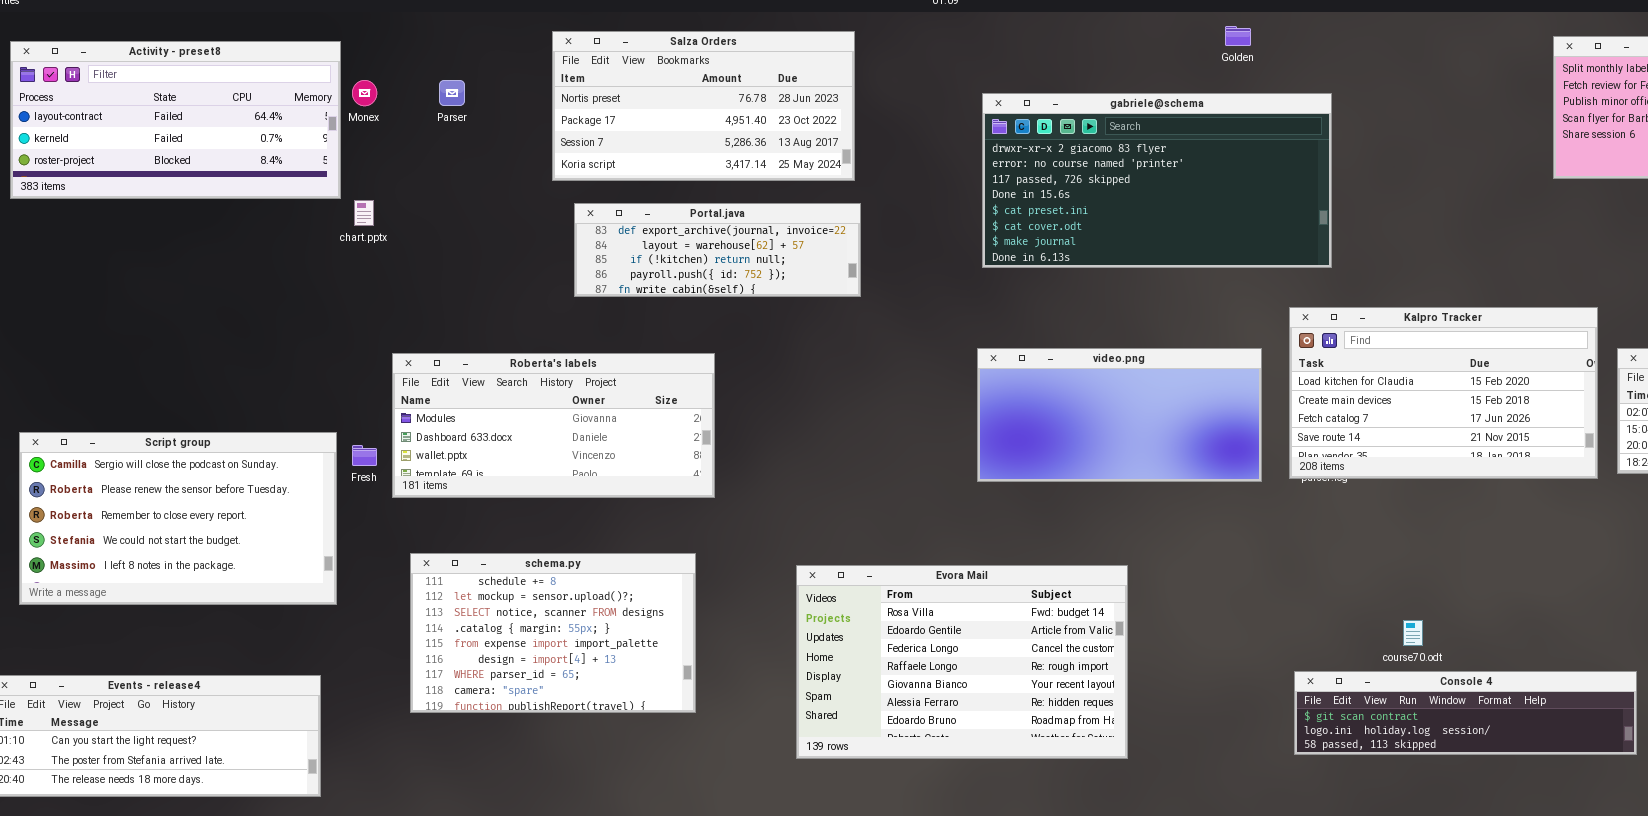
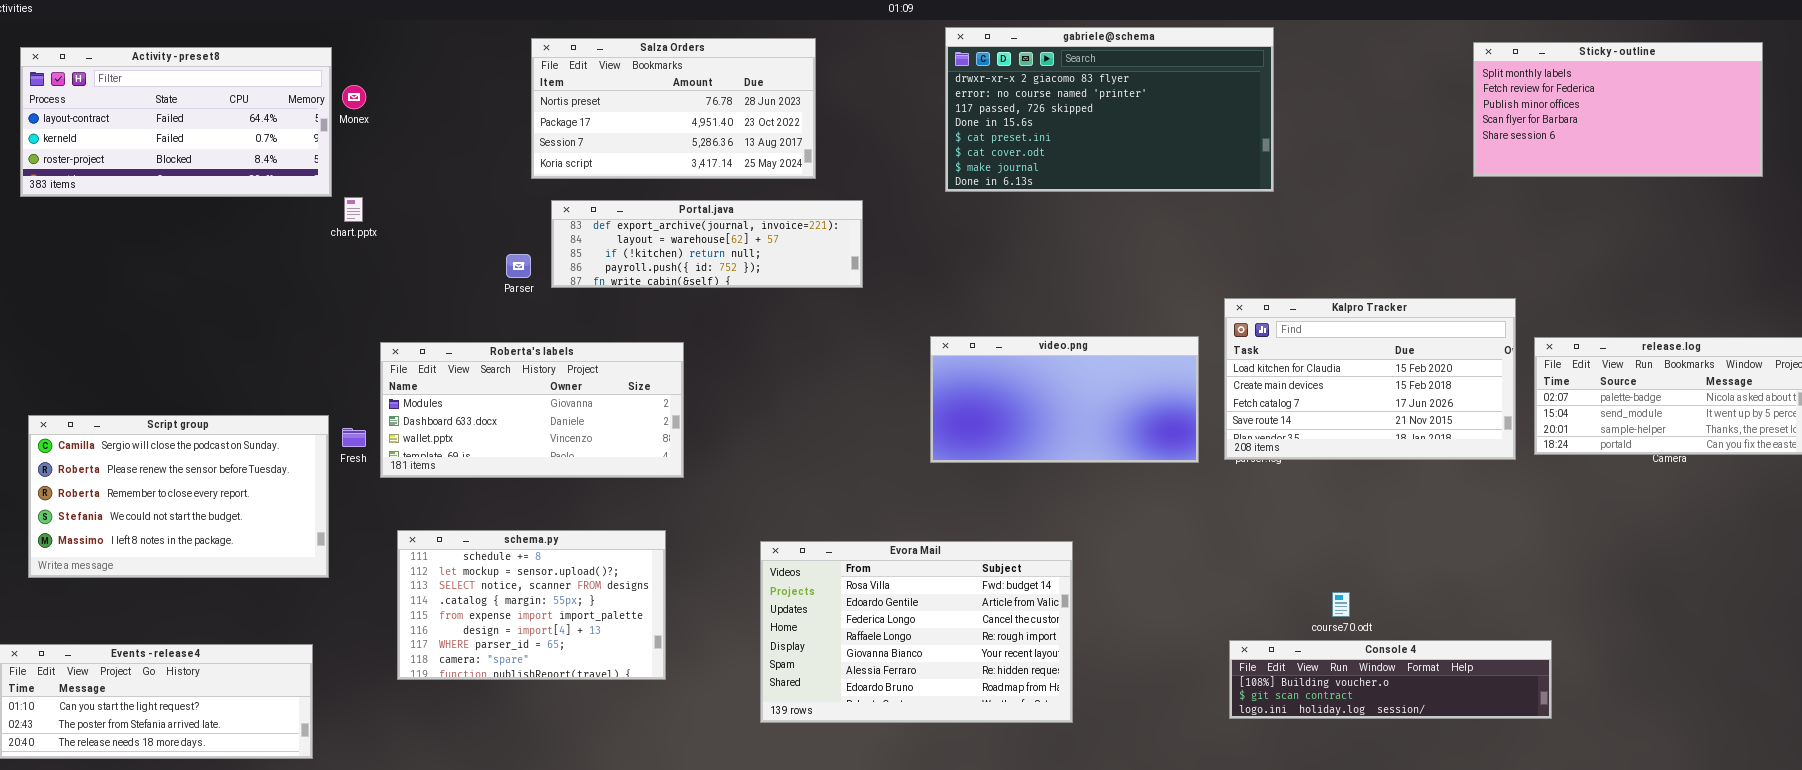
Parser: [439,80,465,106] -> [506,254,531,278], moved
gabriele@schema: [982,93,1332,268] -> [945,27,1274,192], moved
Portal.java: [574,203,861,297] -> [551,200,863,288], resized
Console 4: [1294,671,1637,755] -> [1229,640,1552,719], scrolled up 1 row

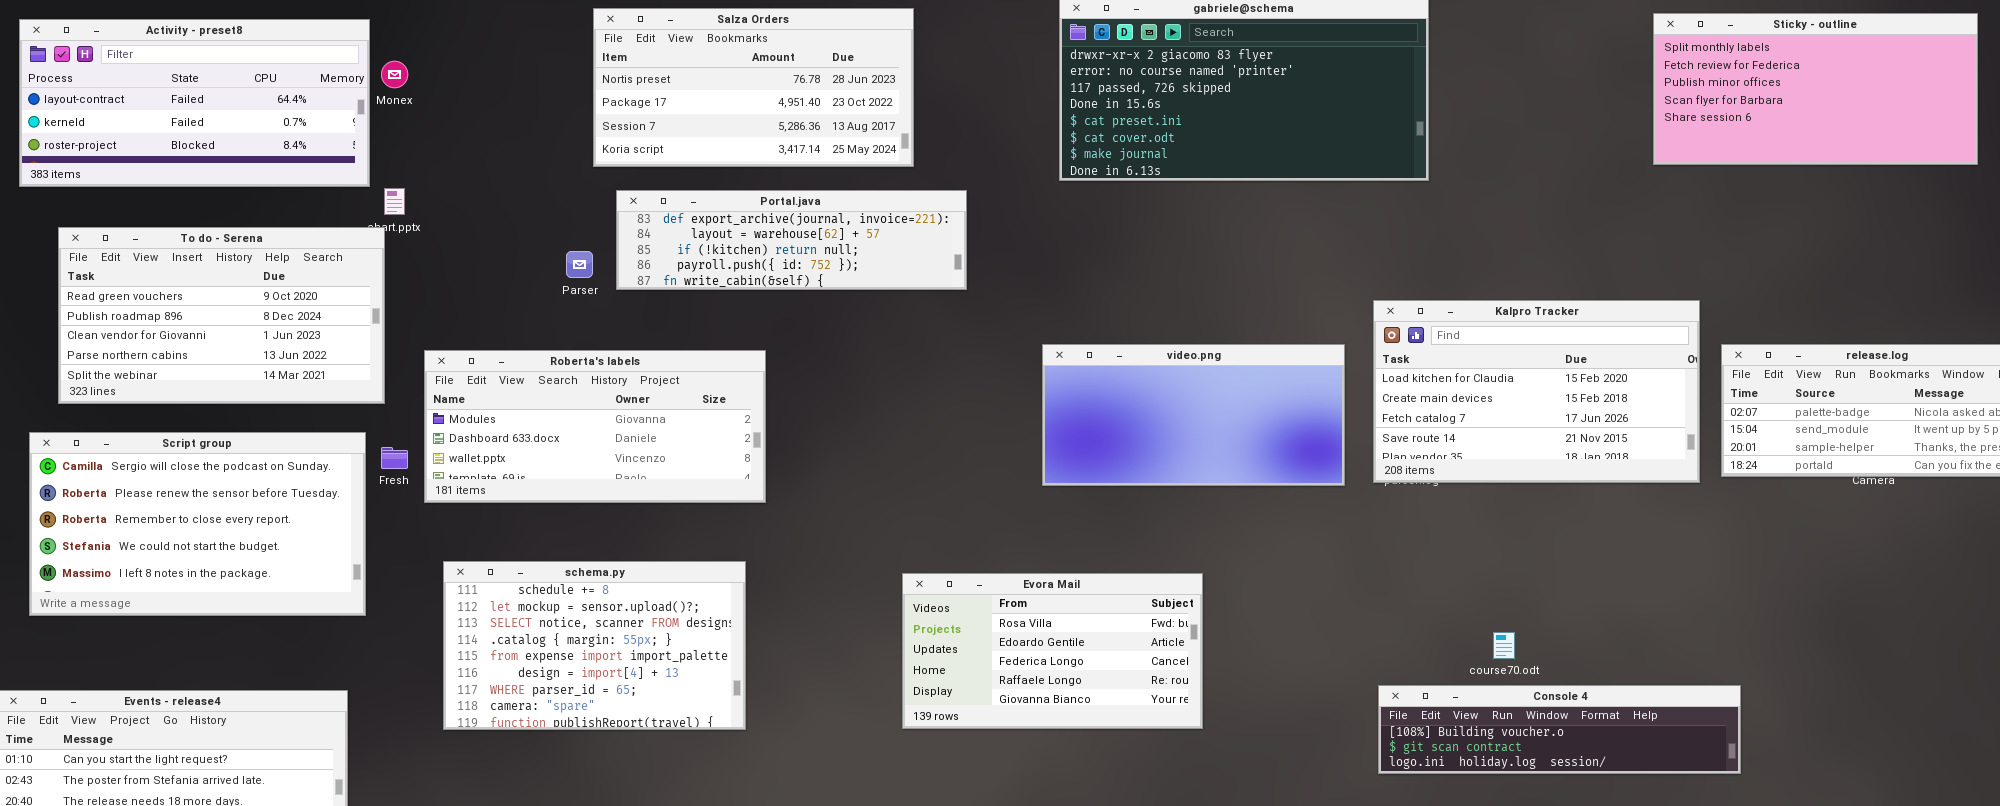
To do - Serena: none -> [58,227,385,404], opened
Evora Mail: [760,541,1073,723] -> [902,573,1203,729], resized

